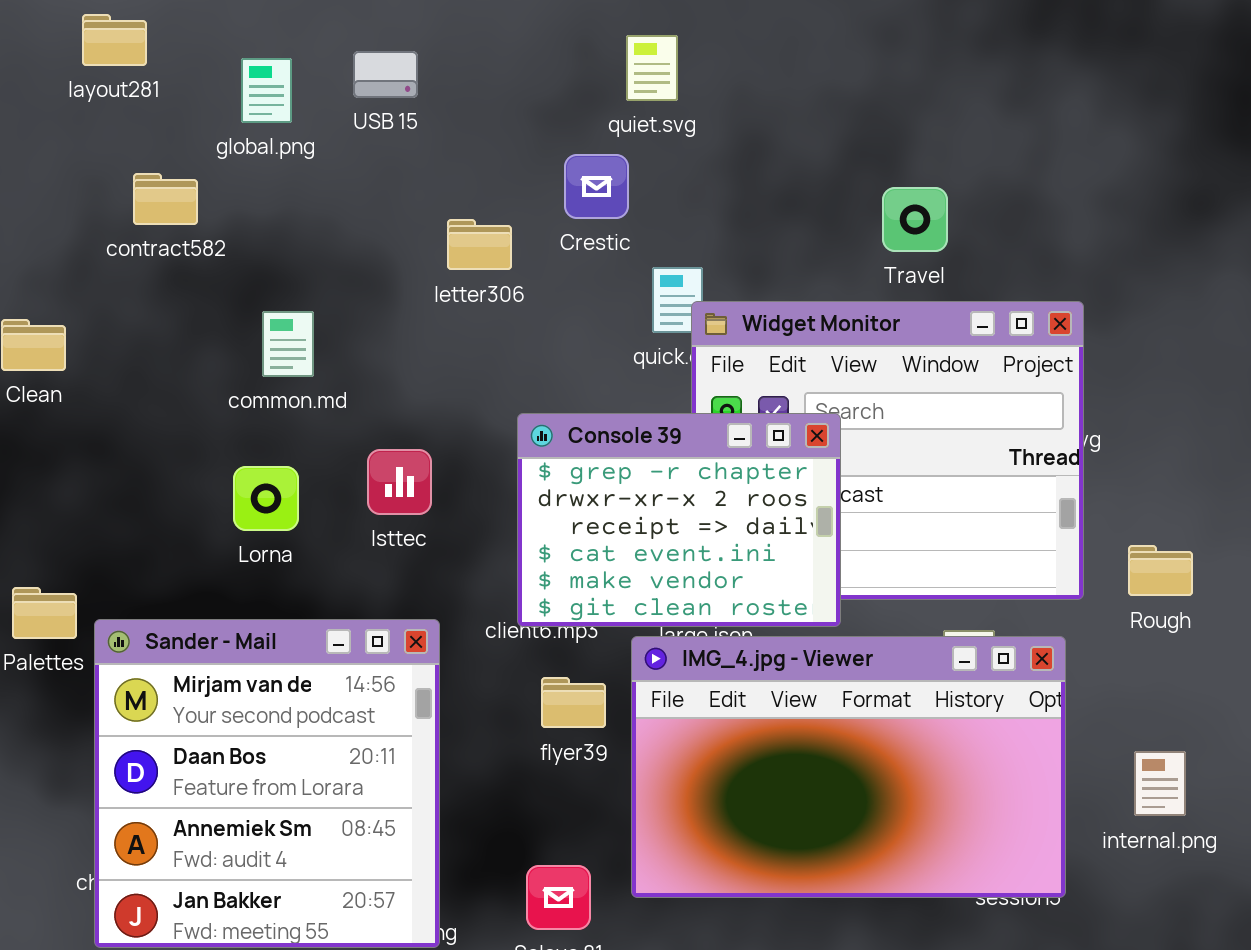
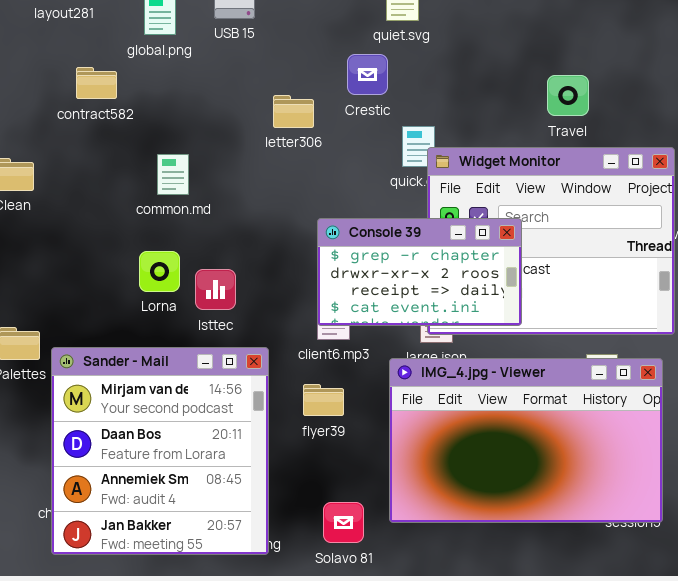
Console 39: [517,413,841,627] -> [317,218,522,326], resized
Isttec: [367,449,432,515] -> [195,269,236,310], moved
flyer39: [541,677,606,728] -> [303,384,344,416], moved

